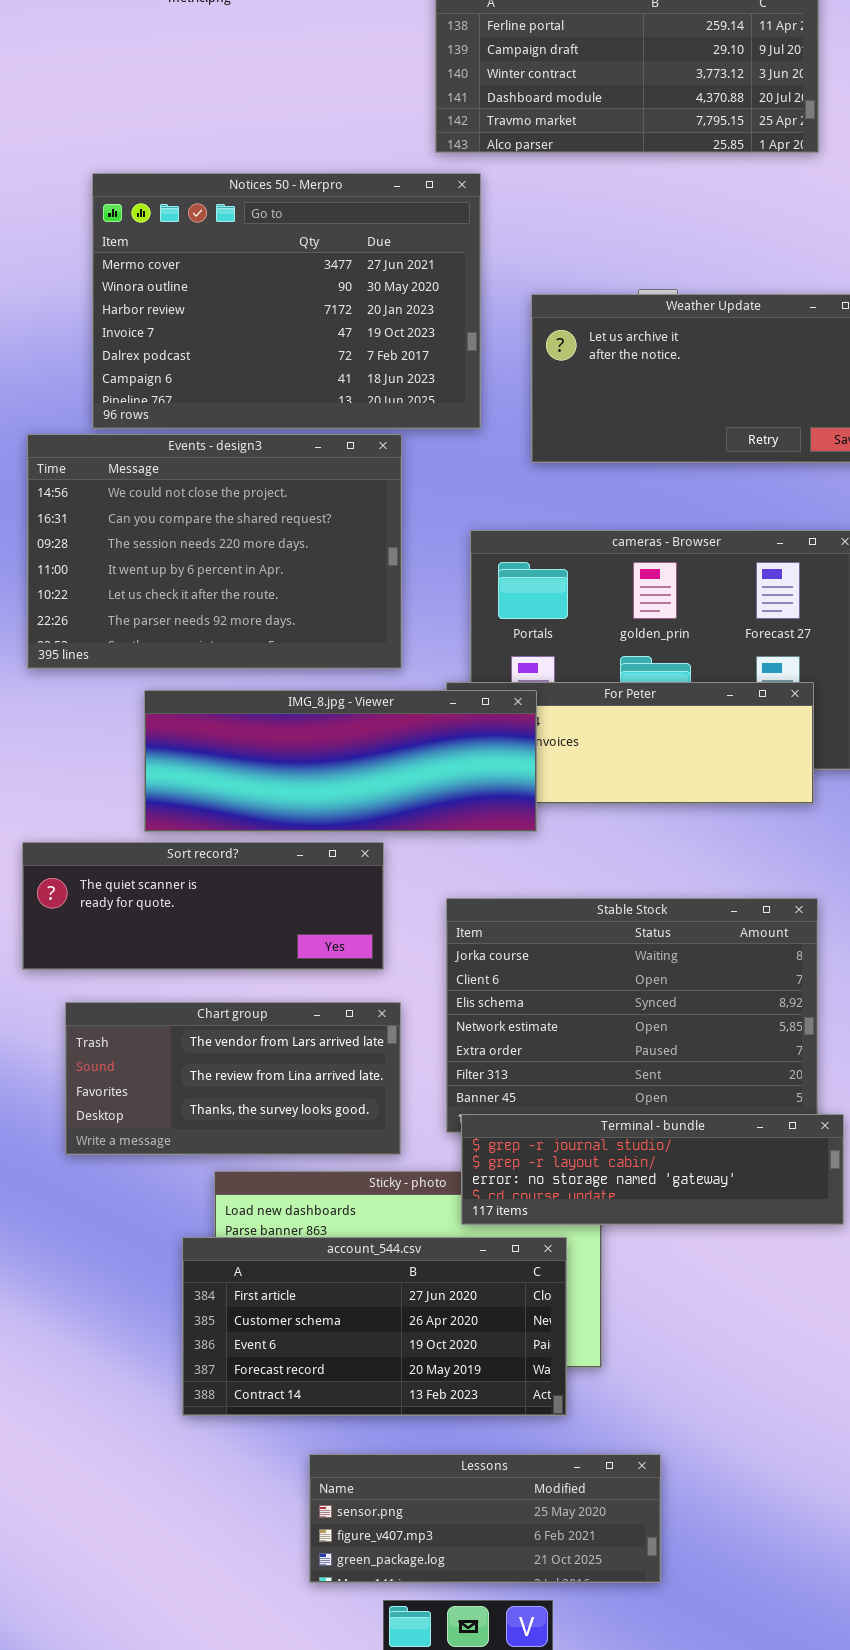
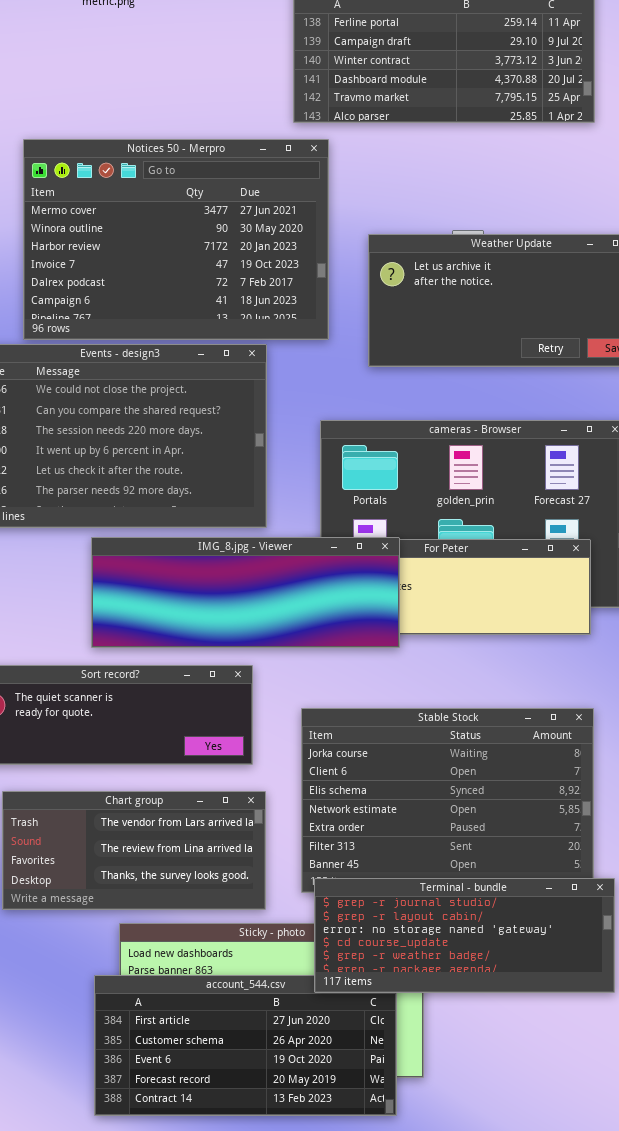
IMG_8.jpg - Viewer: [144,690,537,832] -> [91,537,400,648], moved
Terminal - bundle: [461,1114,844,1225] -> [314,878,615,993], resized

